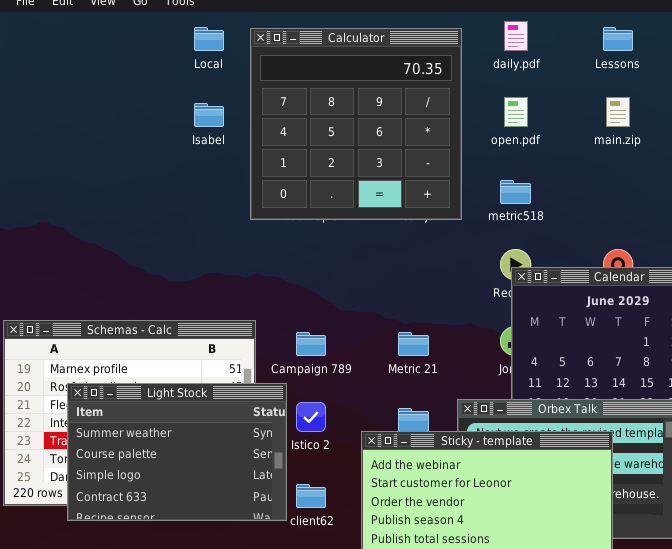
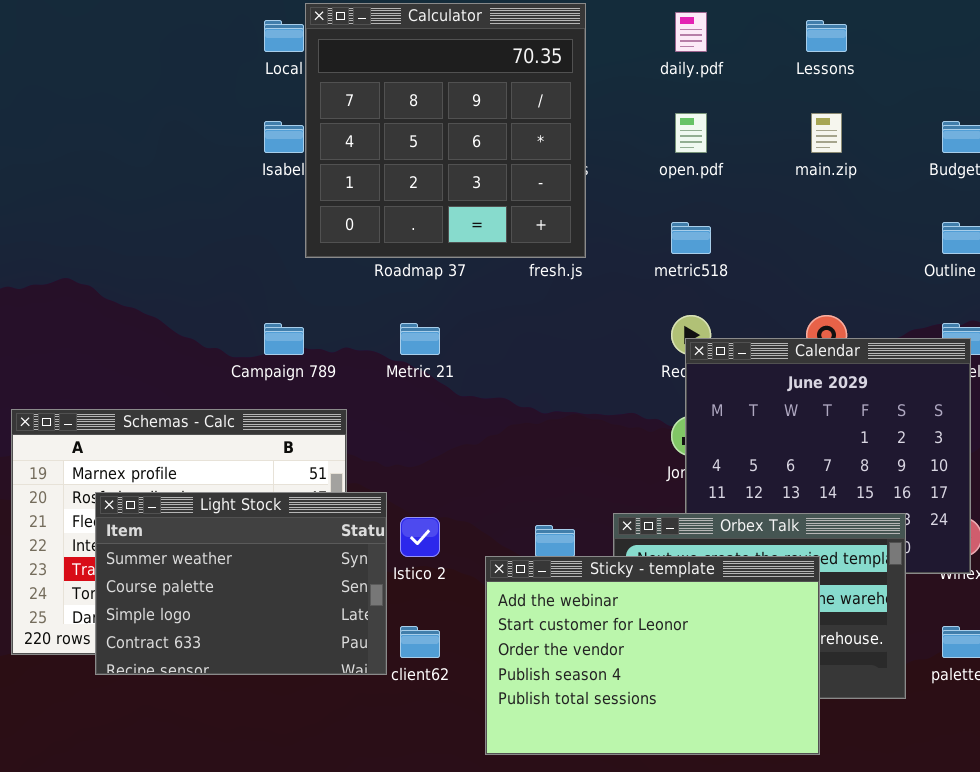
Calculator: [250,28,462,220] -> [305,3,586,258], moved
Campaign 789: [296,332,326,356] -> [264,323,304,355], moved
Metric 21: [398,332,429,356] -> [400,323,440,355], moved

